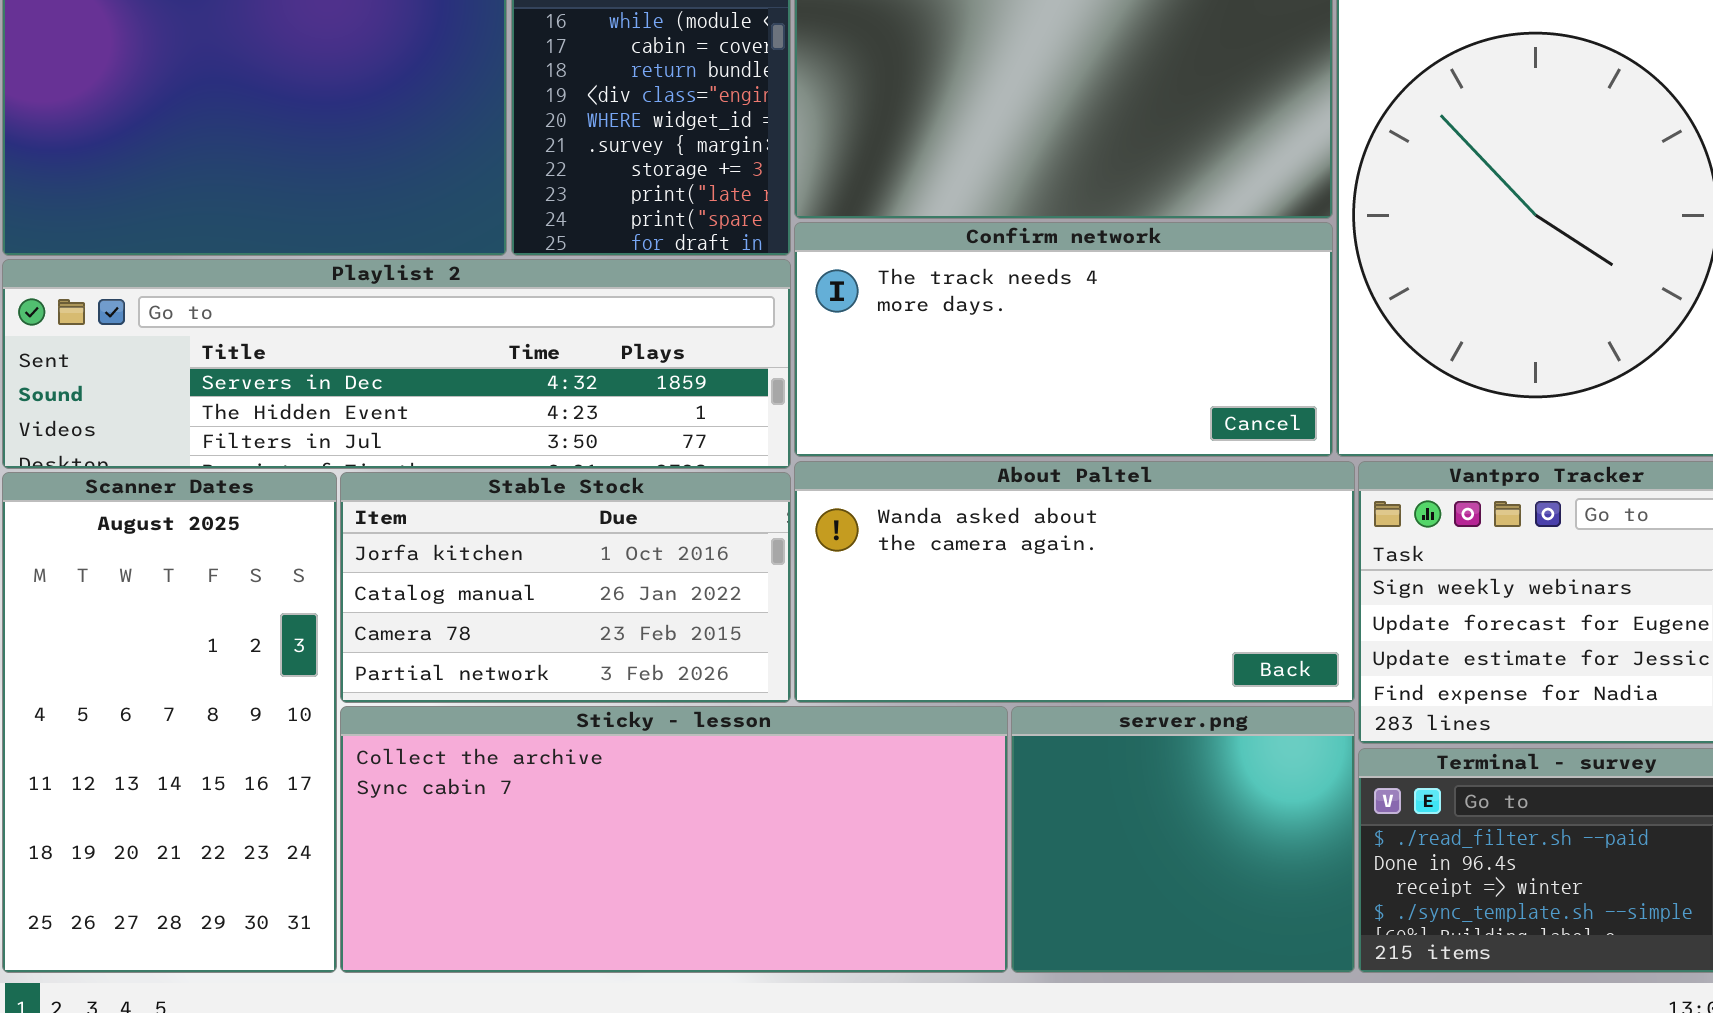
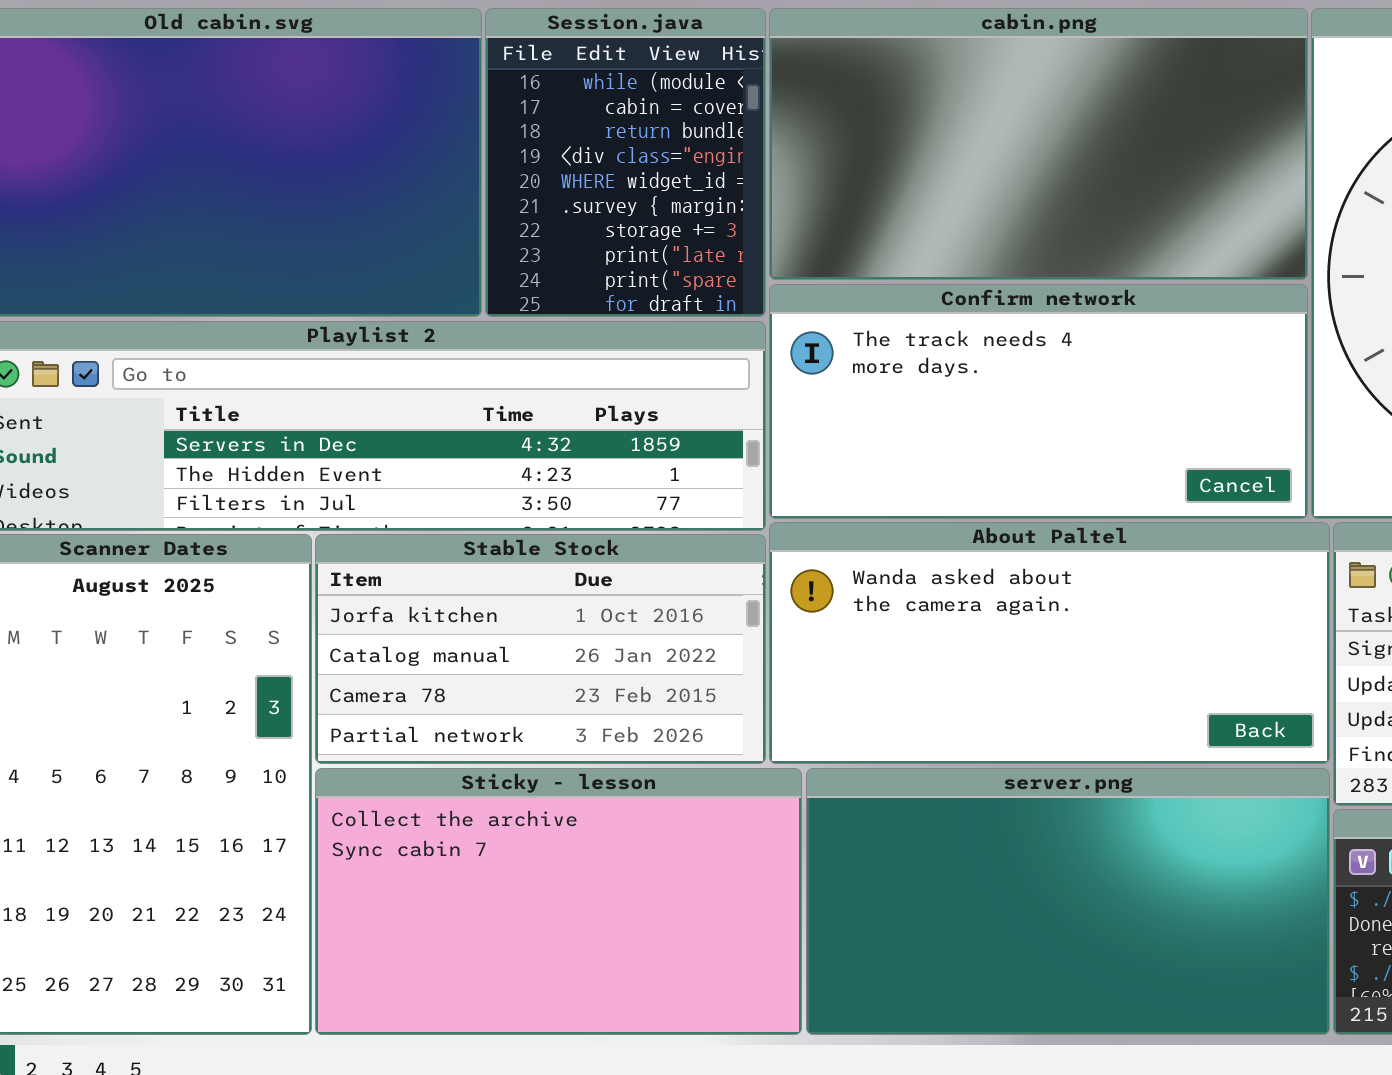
Sticky - lesson: [340,706,1008,973] -> [315,768,802,1035], resized
server.png: [1011,706,1355,973] -> [806,768,1330,1035], resized

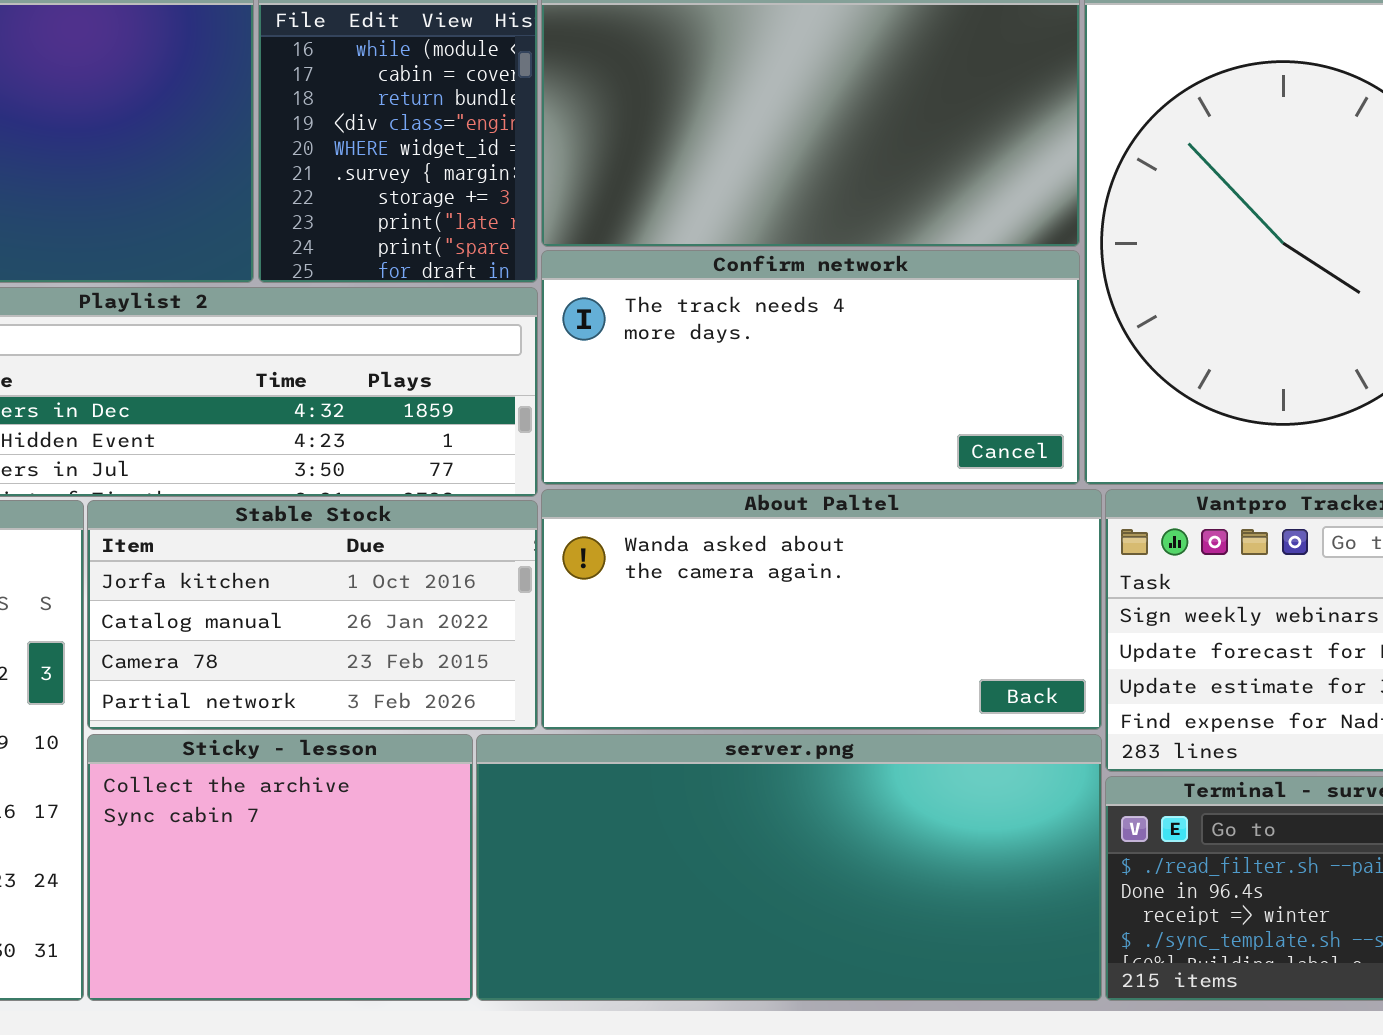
Sticky - lesson: [315,768,802,1035] -> [87,734,473,1001], resized
server.png: [806,768,1330,1035] -> [476,734,1102,1001], resized

